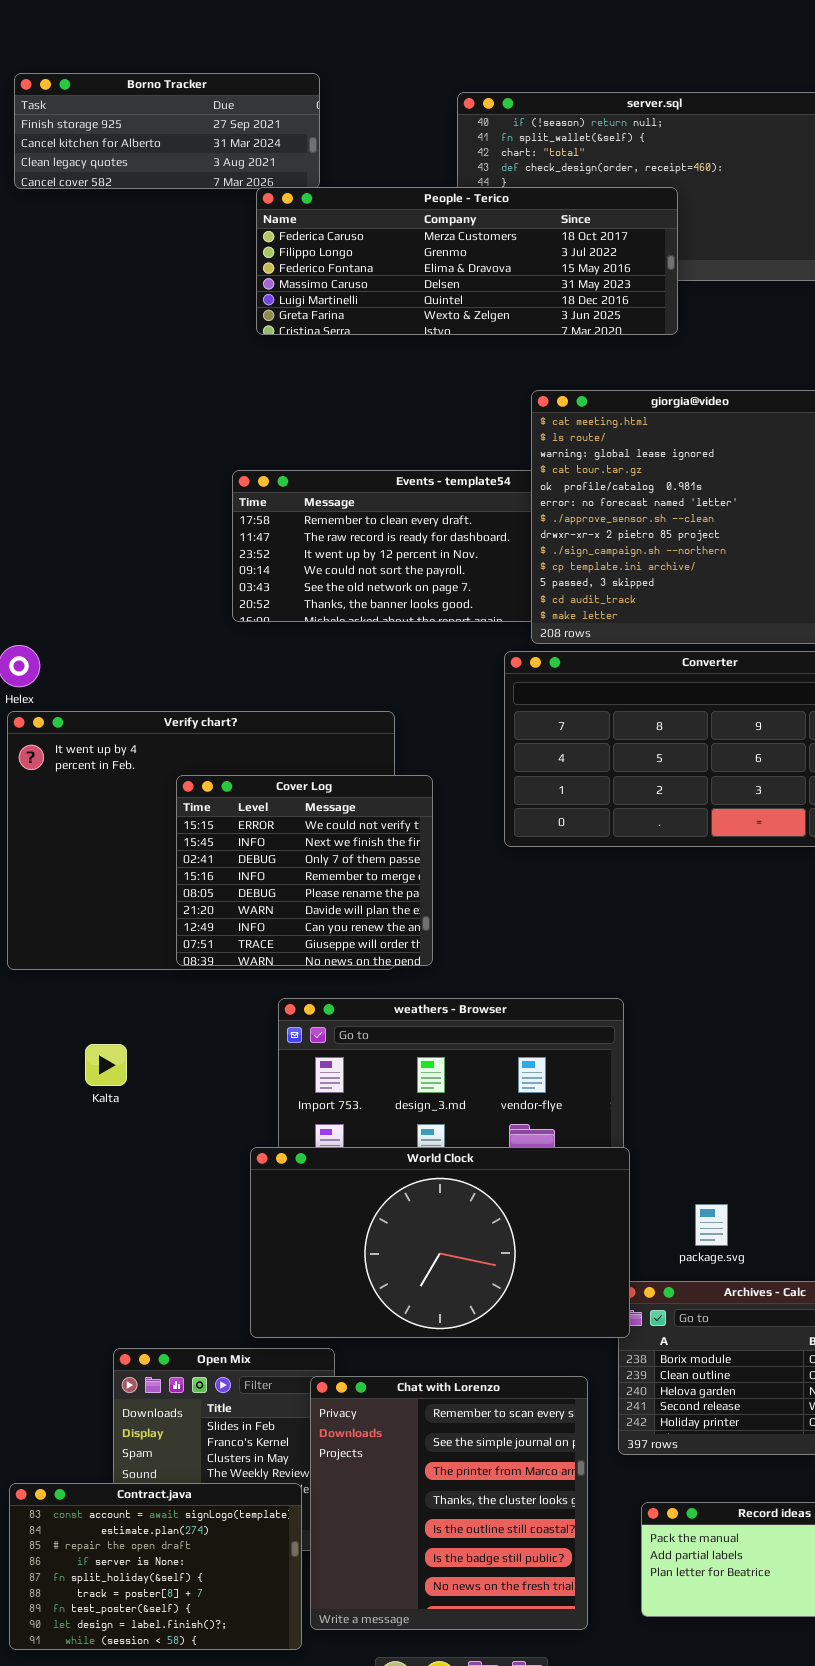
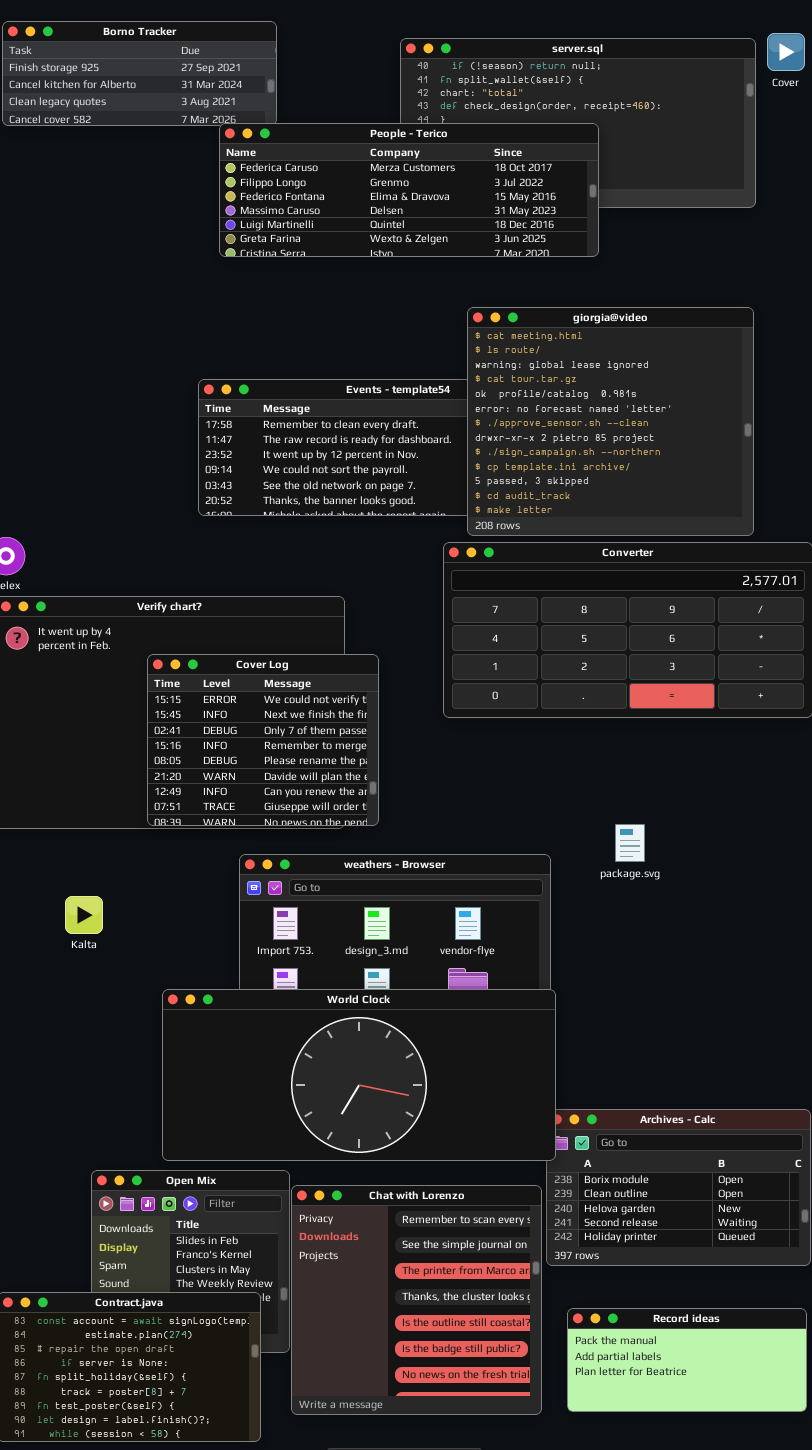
World Clock: [250,1147,630,1338] -> [162,989,556,1161], resized
package.svg: [695,1204,728,1246] -> [615,824,645,862], moved
Chat with Lorenzo: [310,1376,588,1630] -> [291,1185,542,1415], moved

